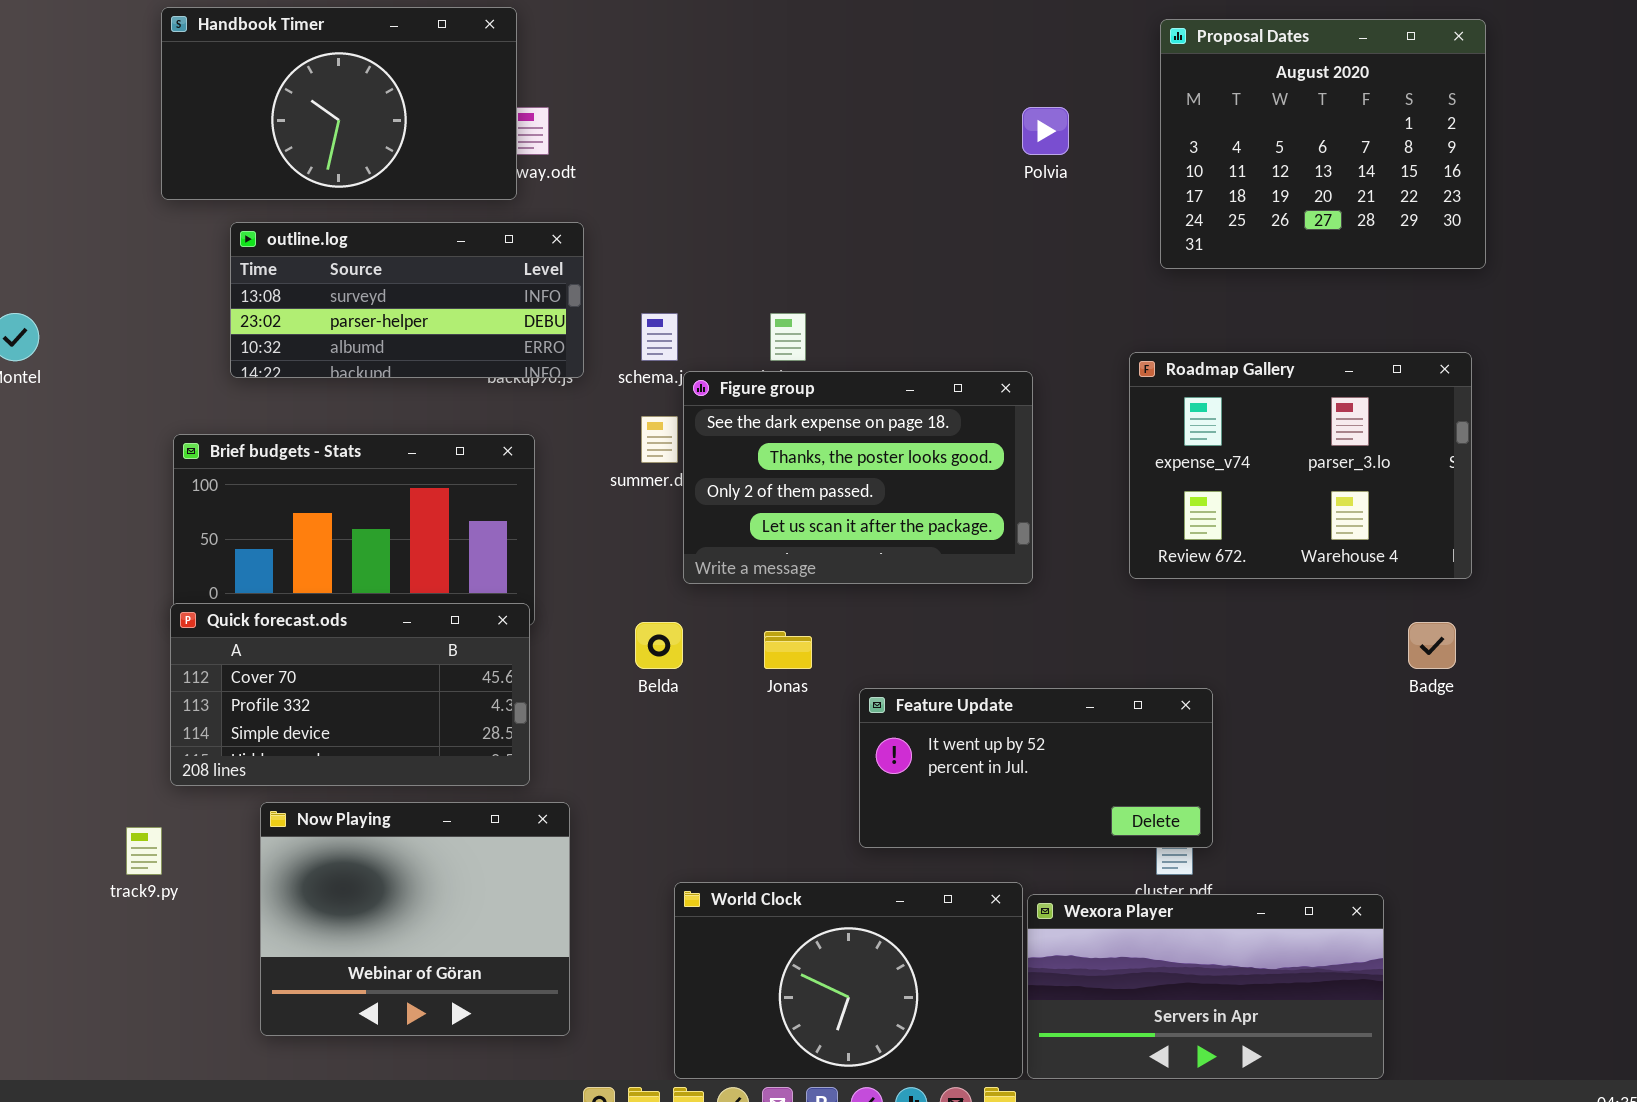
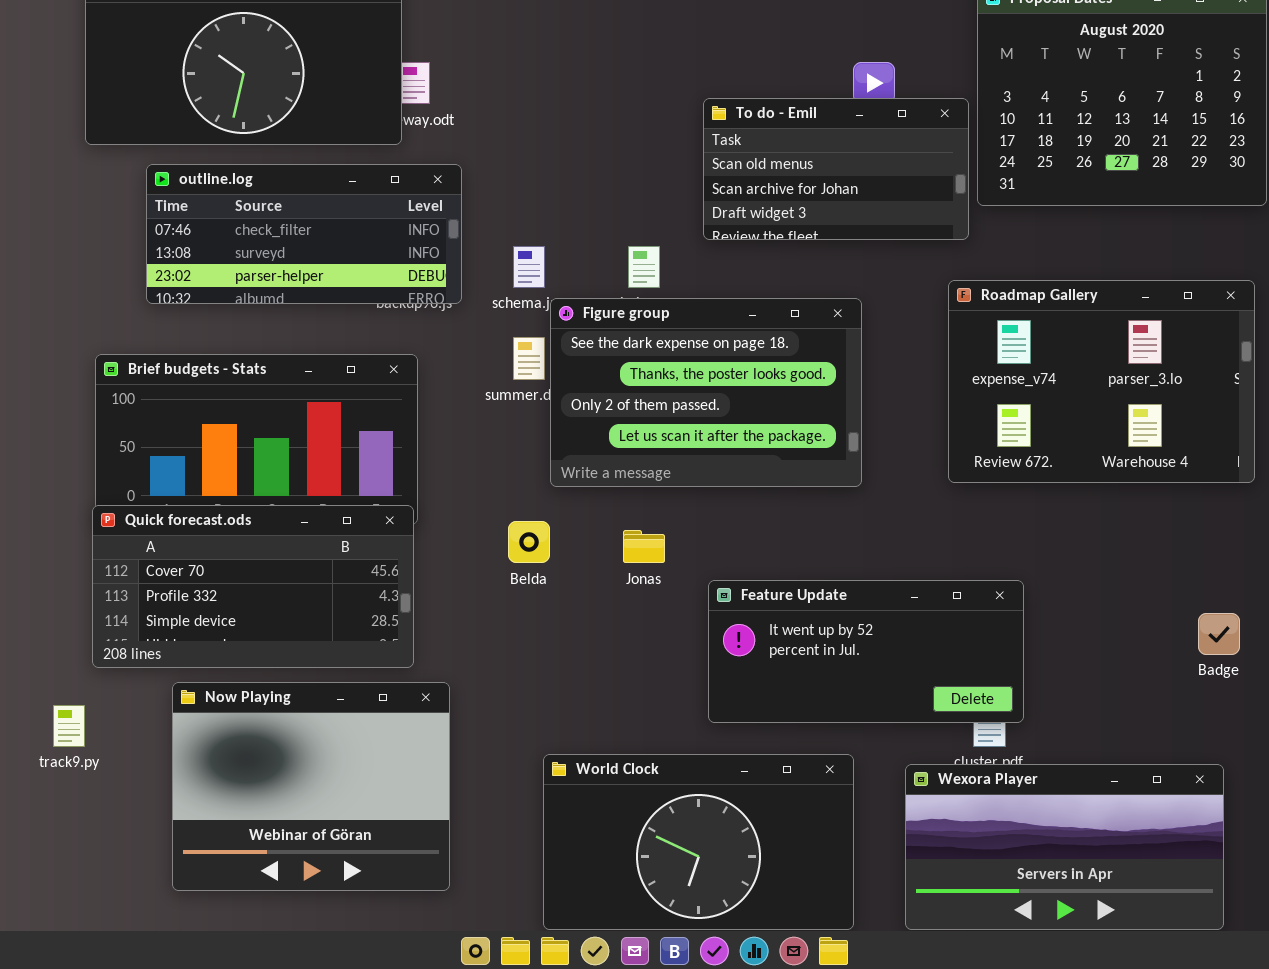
To do - Emil: none -> [703,98,969,240], opened
outline.log: [230,222,584,378] -> [146,164,462,304], scrolled up 1 row
Badge: [1408,622,1456,669] -> [1198,613,1240,655], moved
Wexora Player: [1027,894,1384,1079] -> [905,764,1224,930], moved

